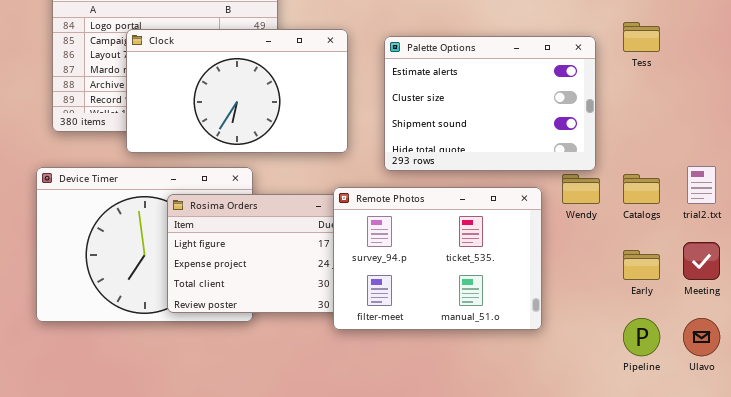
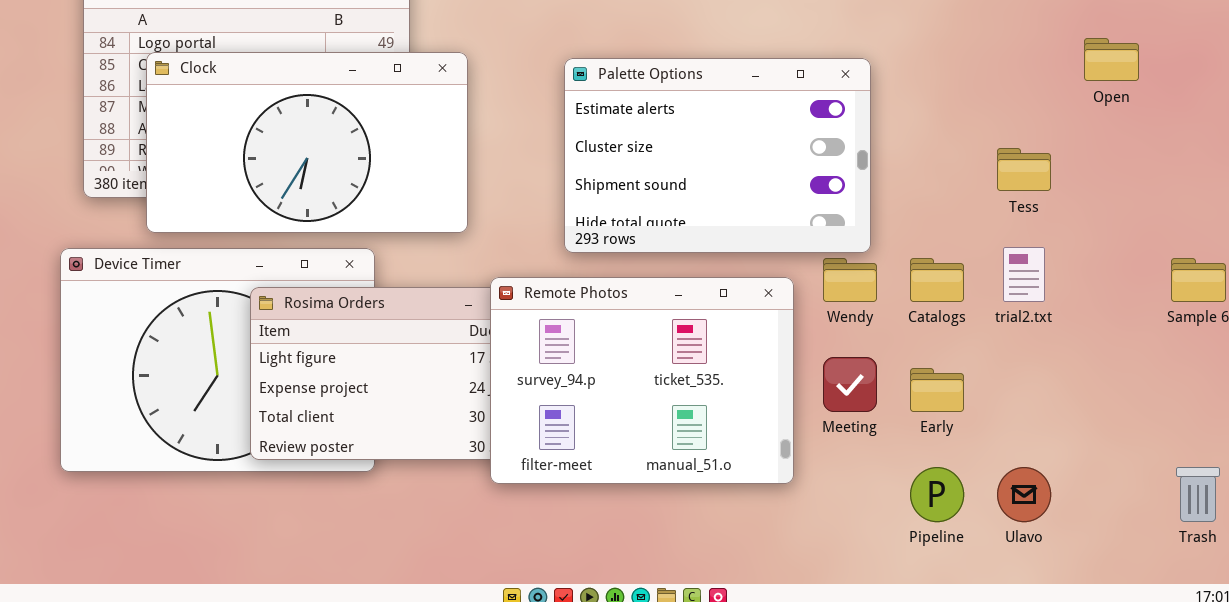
Tess: [623,22,660,52] -> [997,148,1051,191], moved
Clock: [126,29,348,153] -> [146,52,468,233], moved
Meeting: [683,242,720,280] -> [823,357,877,412], moved

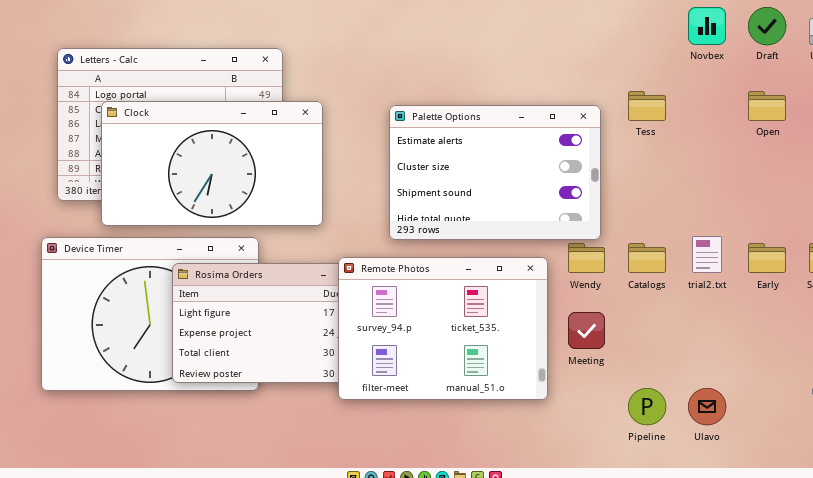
Tess: [997,148,1051,191] -> [628,91,666,121], moved
Early: [910,368,964,412] -> [748,243,786,273], moved

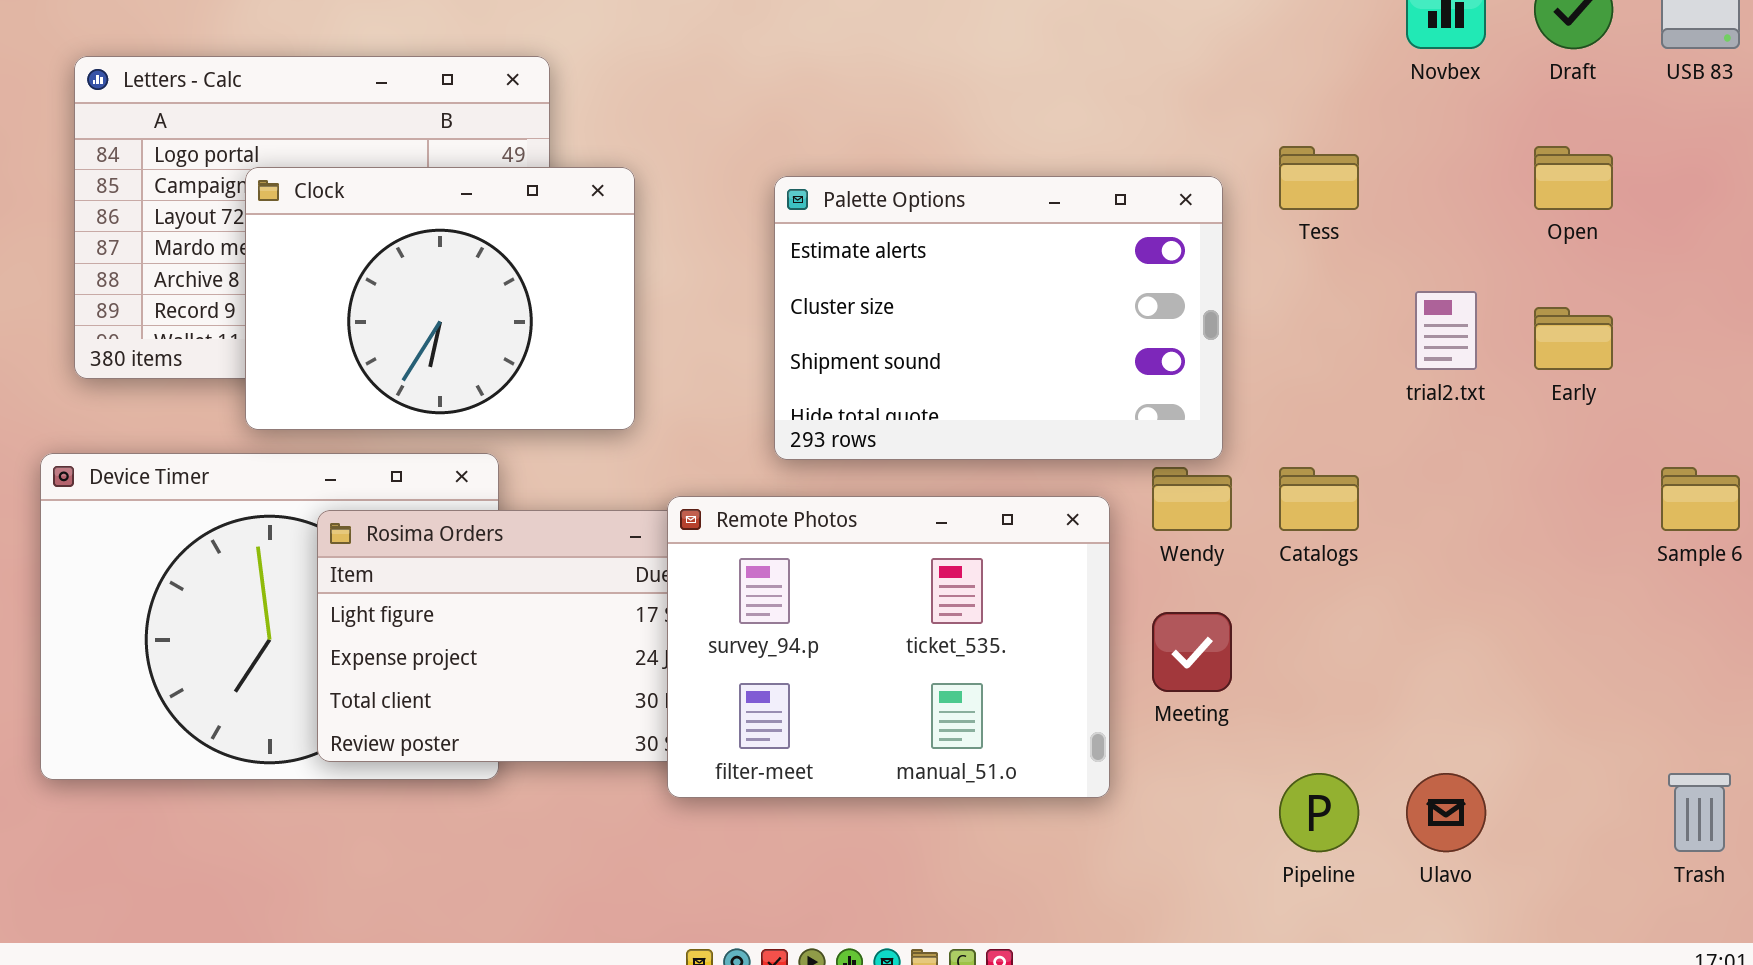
Clock: [101,101,323,226] -> [245,167,635,430], resized
trial2.txt: [692,236,722,273] -> [1415,291,1477,370], moved
Early: [748,243,786,273] -> [1534,307,1613,370], moved

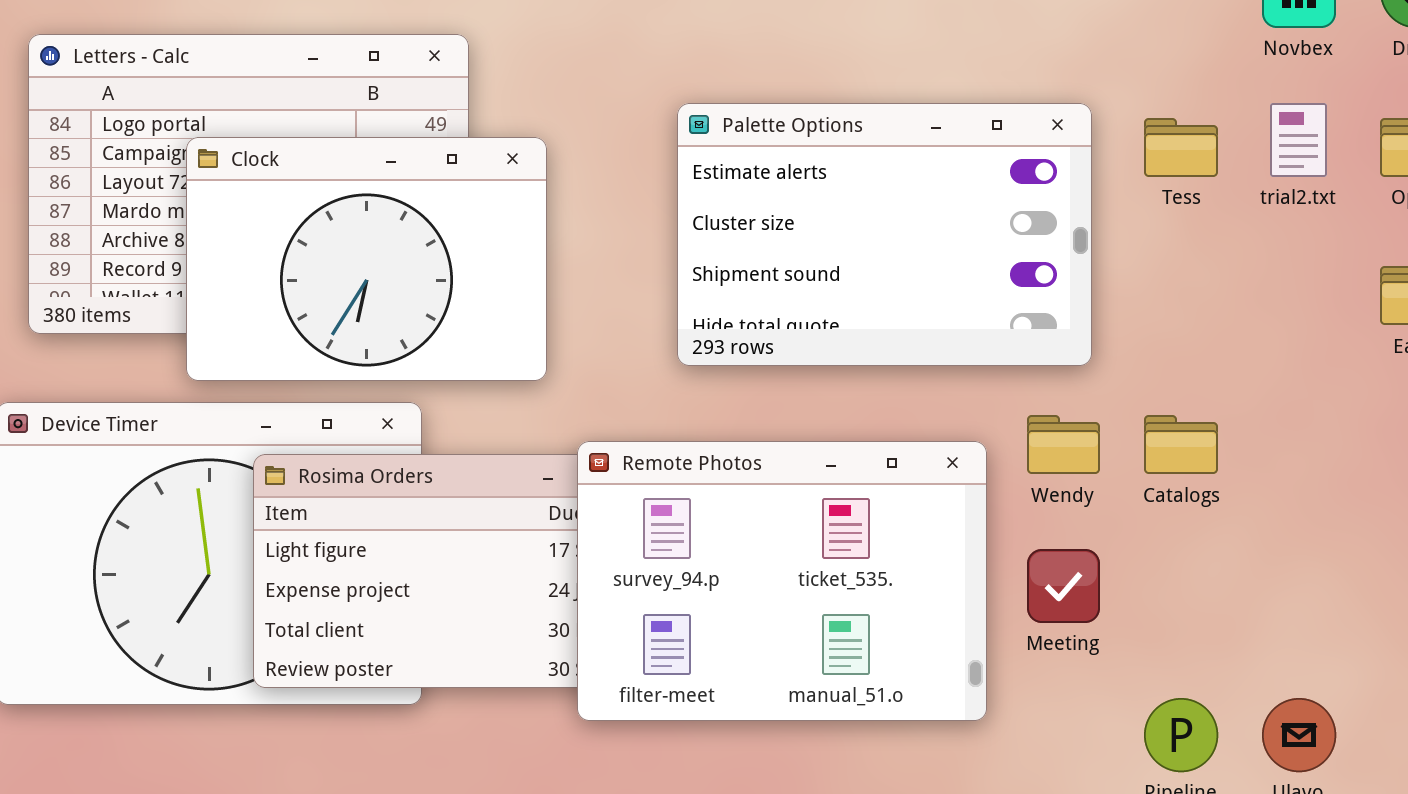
Palette Options: [774,176,1223,460] -> [677,103,1092,366], moved
trial2.txt: [1415,291,1477,370] -> [1270,103,1327,177], moved

